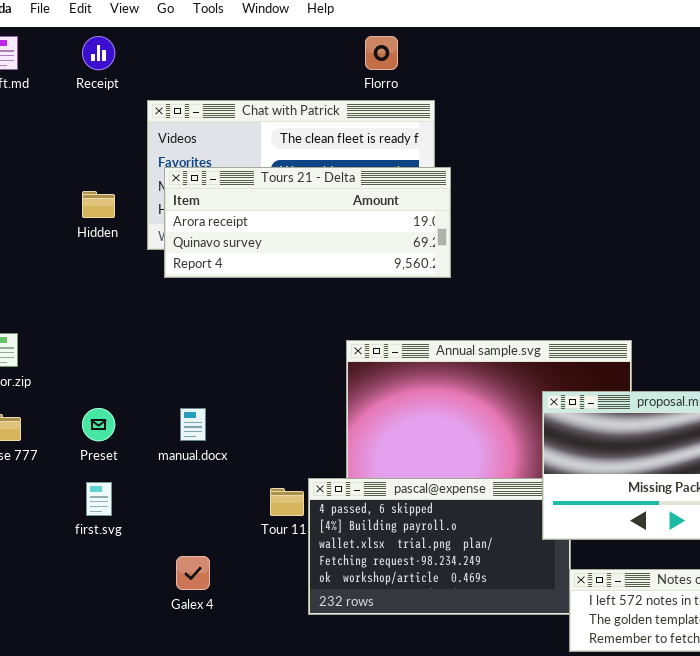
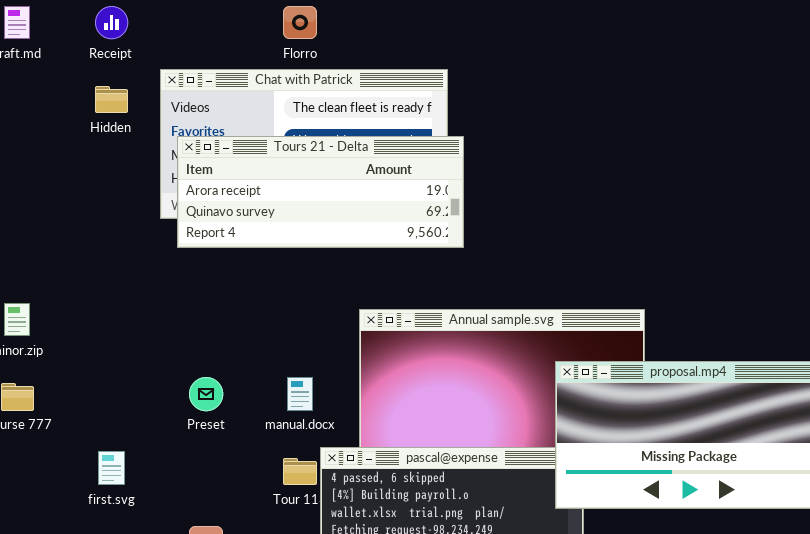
Florro: [365,36,398,70] -> [283,6,317,39], moved
Hidden: [82,191,115,218] -> [95,86,128,113], moved
Preset: [82,408,115,441] -> [189,377,223,411], moved
manual.docx: [180,408,206,441] -> [287,377,313,411], moved

